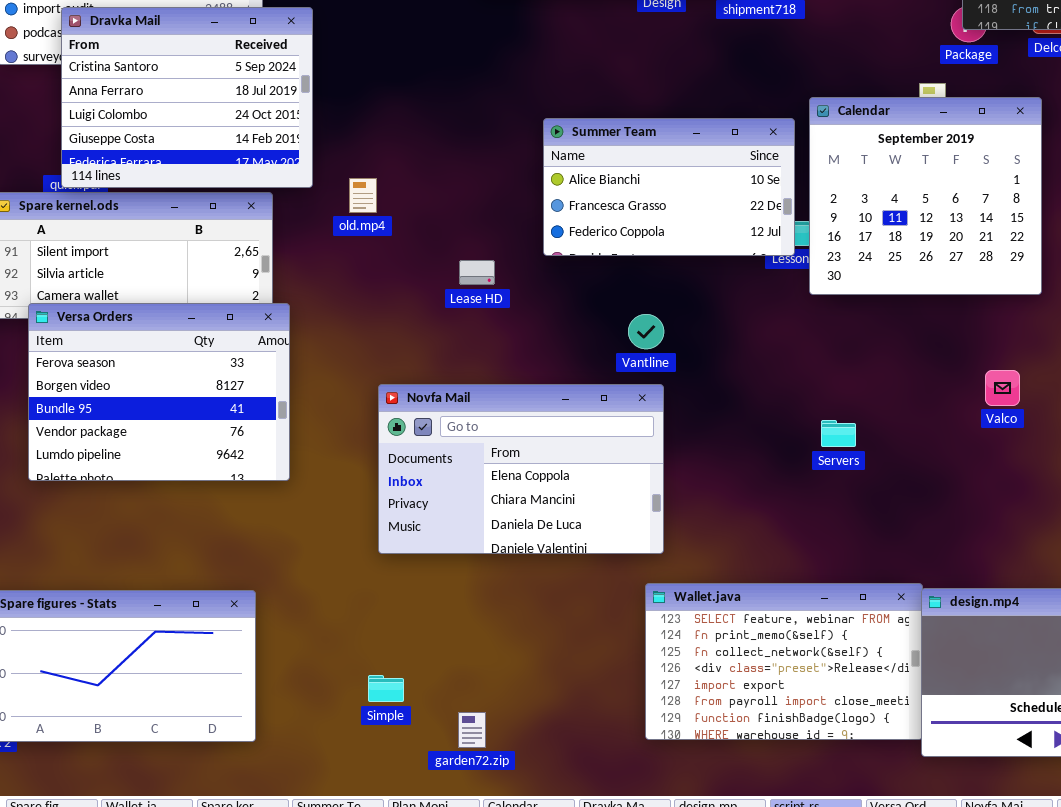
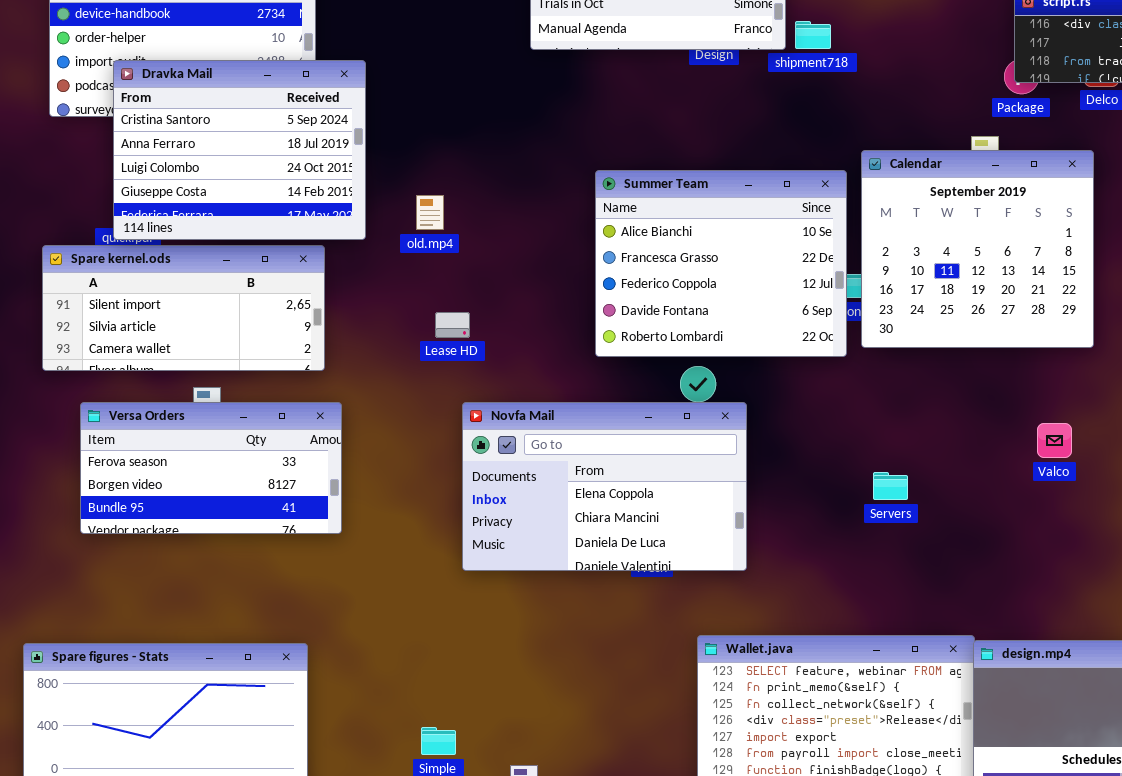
Summer Team: [543,118,795,256] -> [595,170,847,357], resized
old.mp4: [349,178,377,213] -> [416,195,444,230], moved
Lease HD: [459,260,495,285] -> [435,312,470,338], moved
Versa Orders: [28,303,290,481] -> [80,402,342,534], resized
Novfa Mail: [378,384,664,554] -> [462,402,747,571], moved

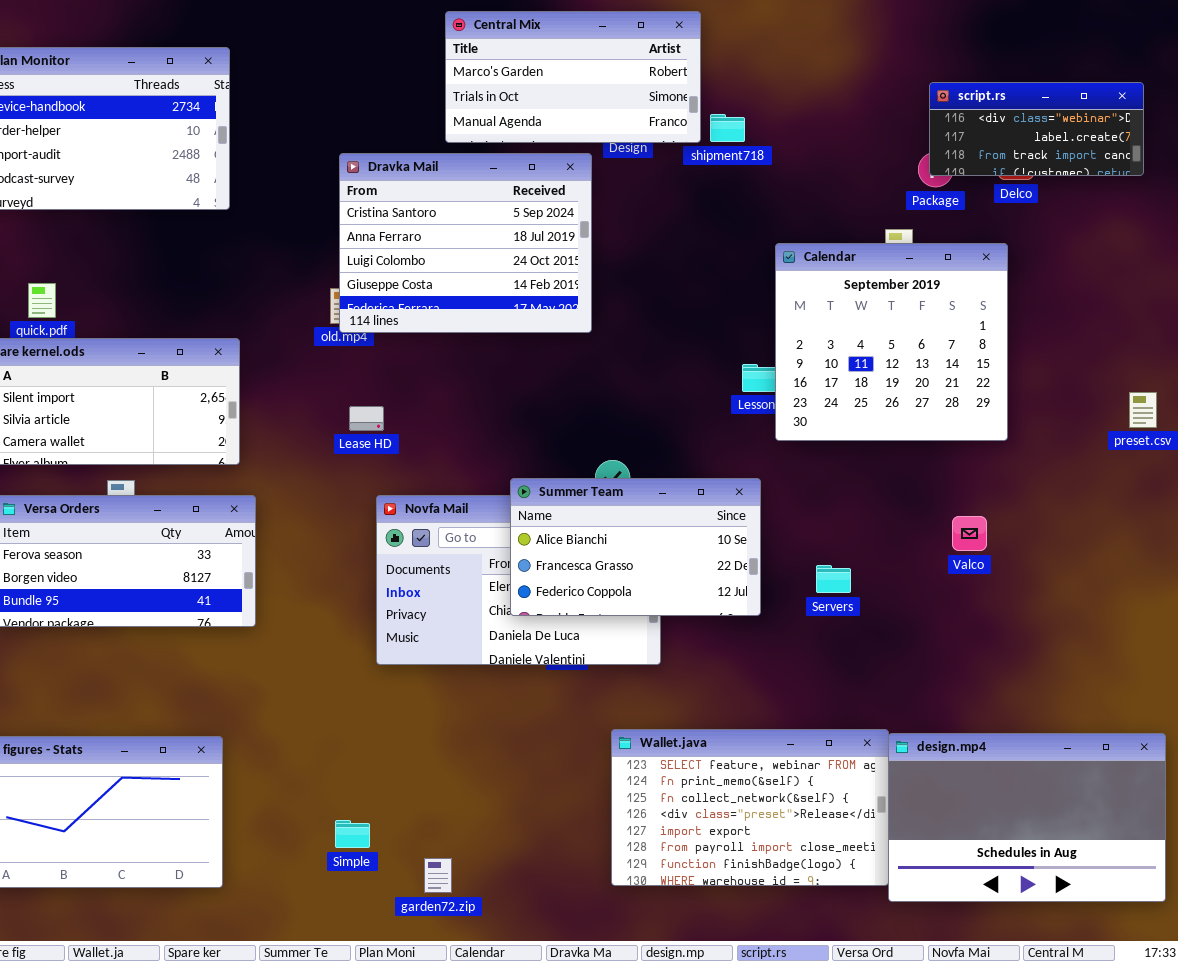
Dravka Mail: [113,60,366,240] -> [339,153,592,333], moved
Summer Team: [595,170,847,357] -> [510,478,761,616], moved, resized
Servers: [873,472,908,500] -> [816,565,851,593], moved

